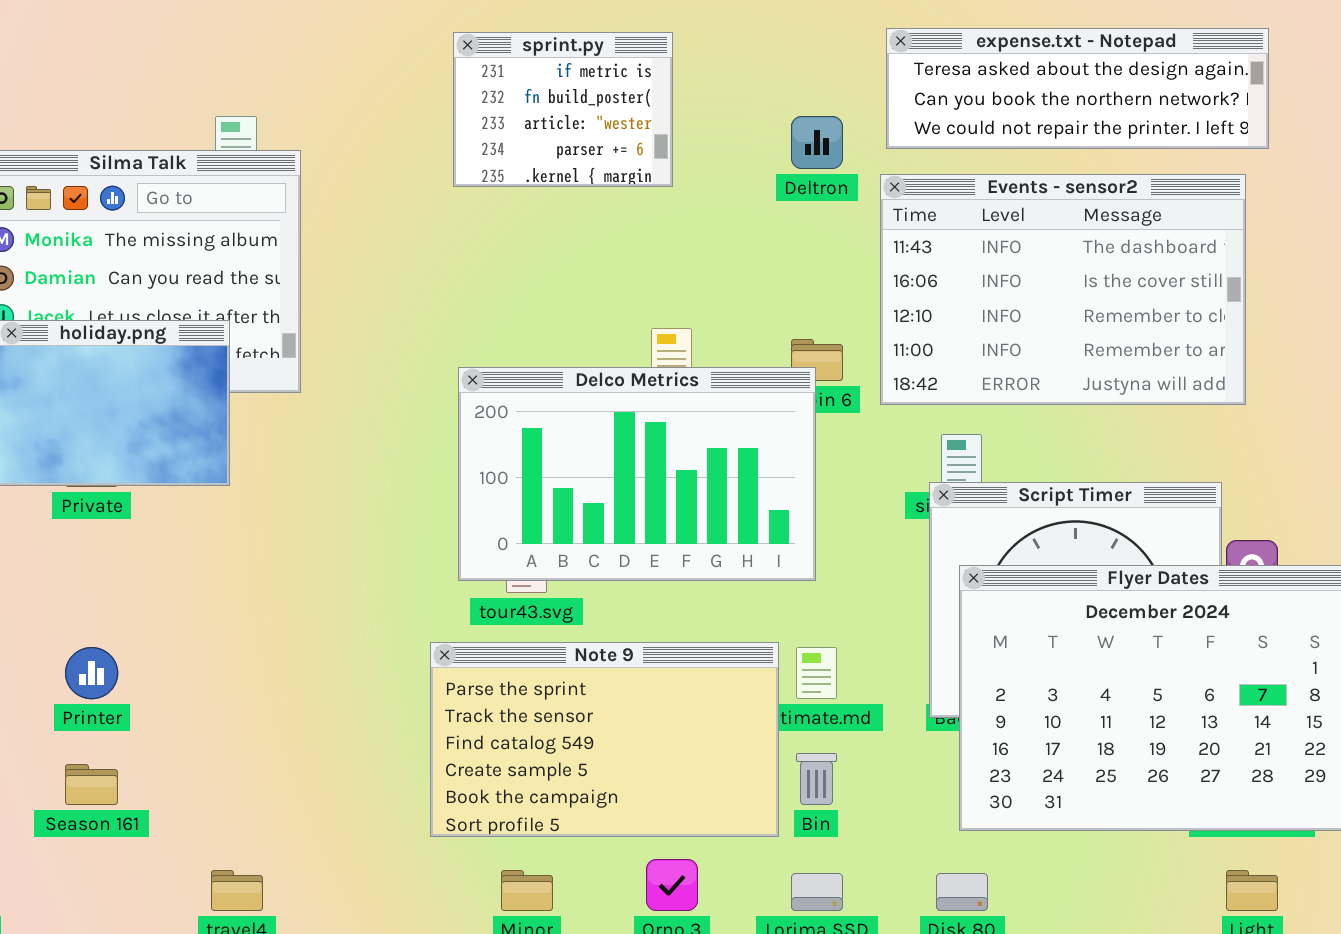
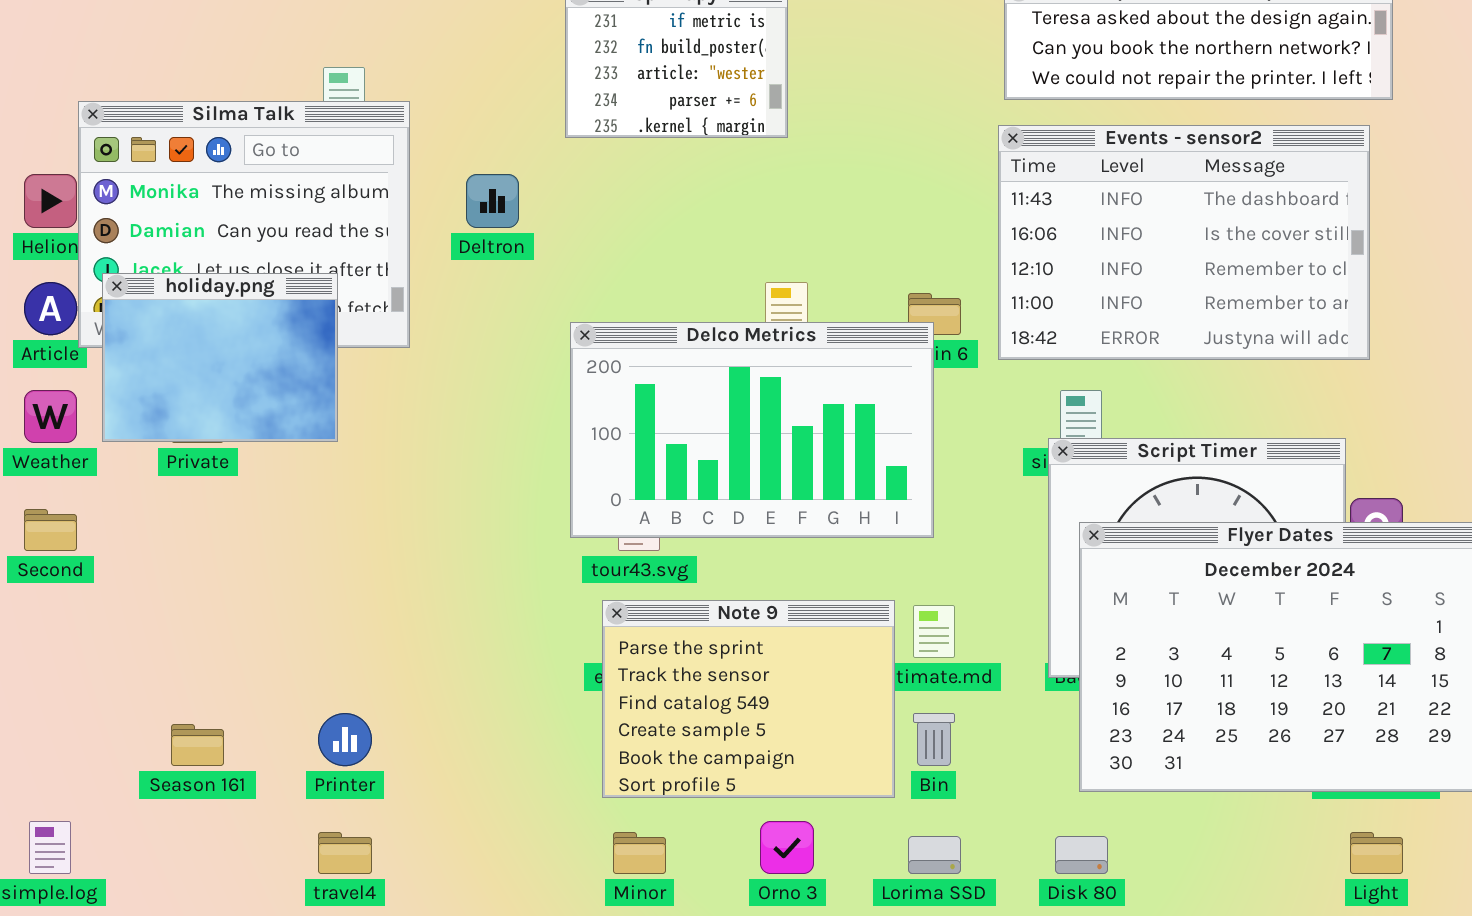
Deltron: [791,116,843,169] -> [466,174,519,228], moved
Note 9: [430,642,779,837] -> [602,600,895,798], resized
Printer: [65,647,118,699] -> [318,713,372,766], moved

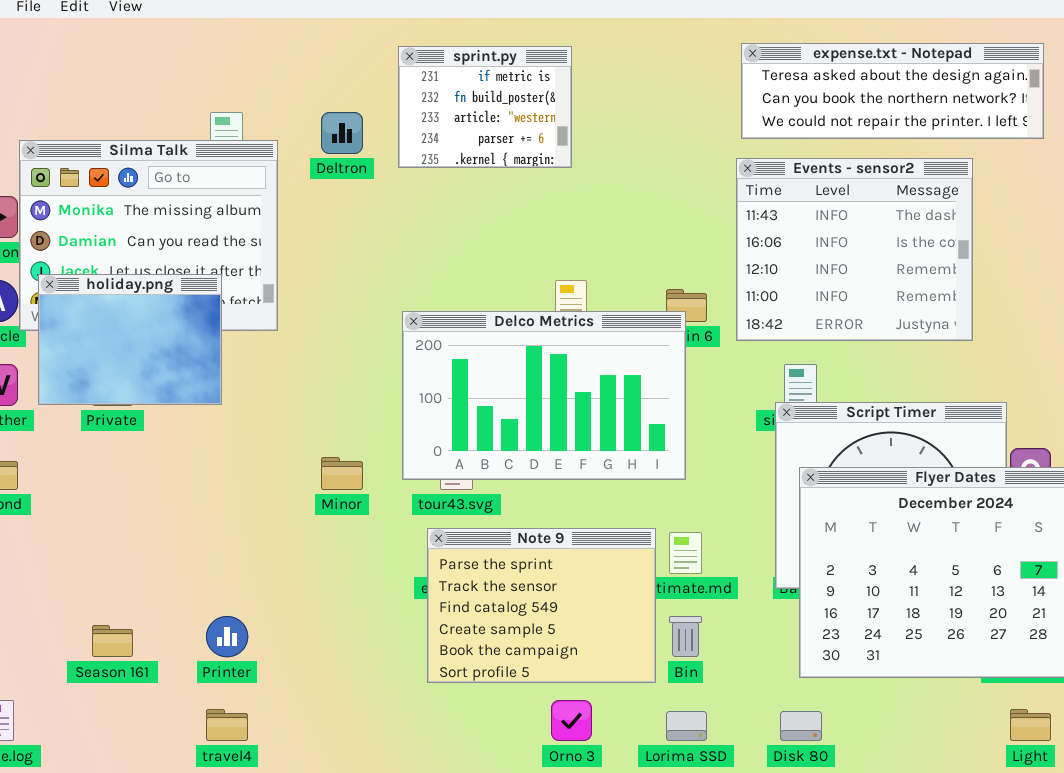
Events - sensor2: [998,125,1370,360] -> [736,158,973,341], resized
Deltron: [466,174,519,228] -> [321,112,363,154], moved
Minor: [613,832,666,874] -> [321,457,363,490], moved

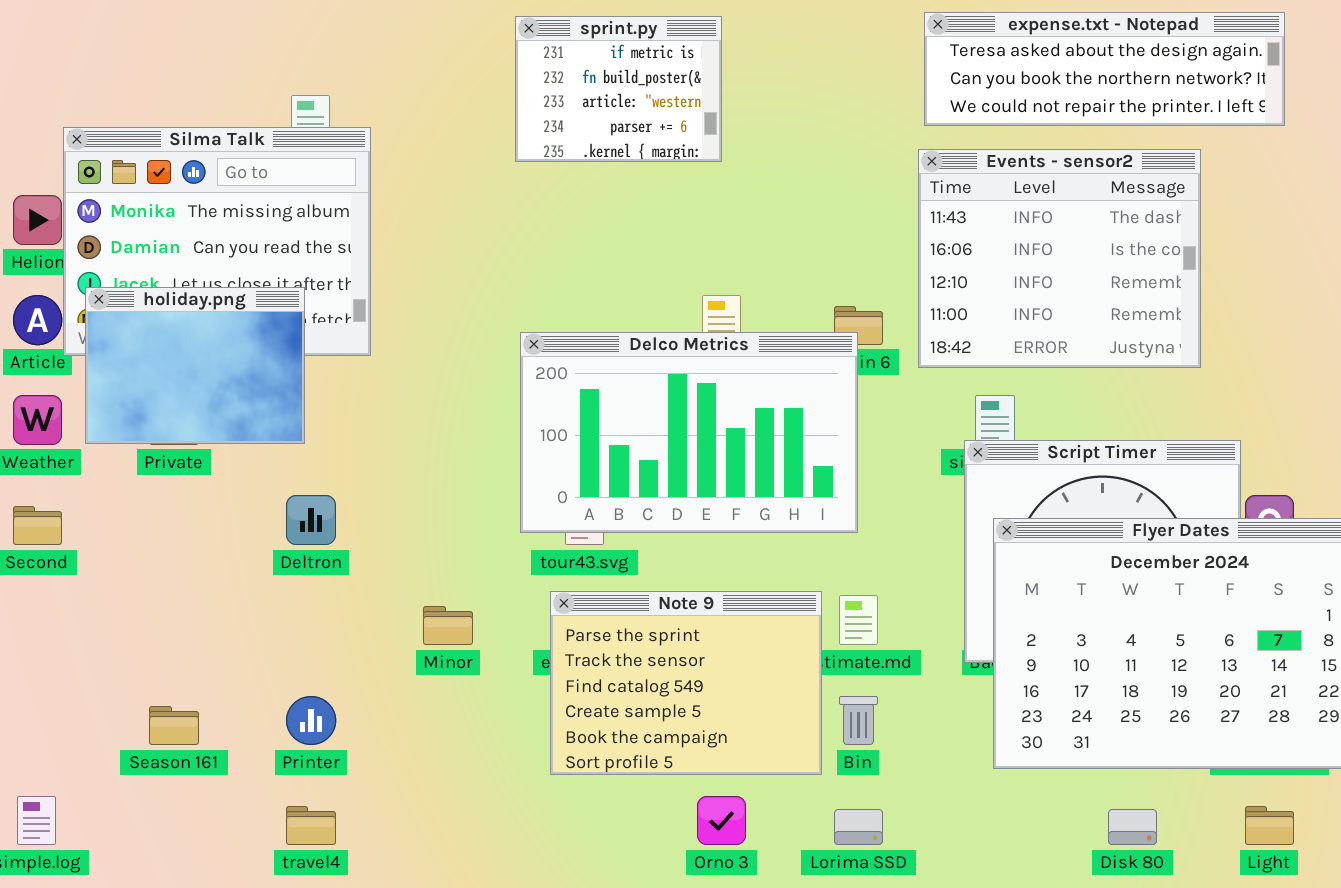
Deltron: [321,112,363,154] -> [286,495,336,545], moved
Minor: [321,457,363,490] -> [423,606,473,645], moved
Disk 80: [780,711,822,741] -> [1108,809,1157,845], moved

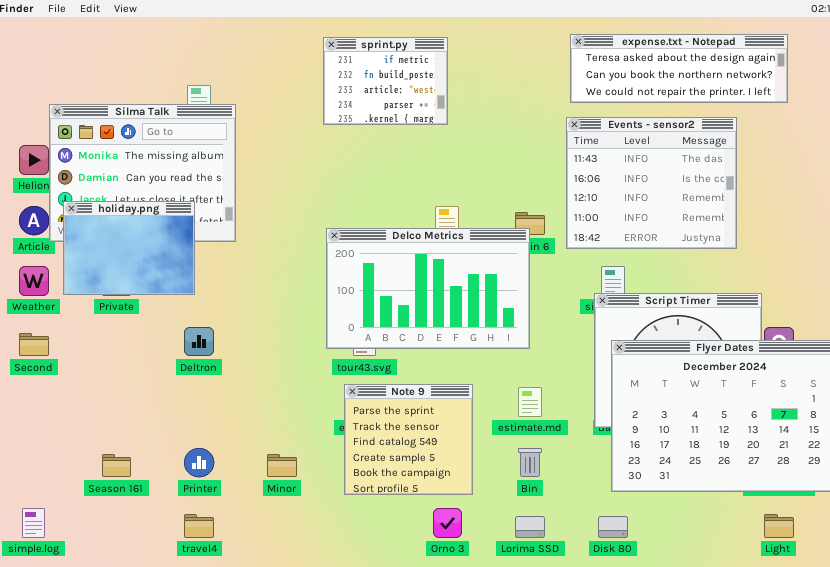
Note 9: [550,591,822,775] -> [344,384,473,495], resized
Minor: [423,606,473,645] -> [267,454,297,477], moved
Disk 80: [1108,809,1157,845] -> [598,516,628,538], moved

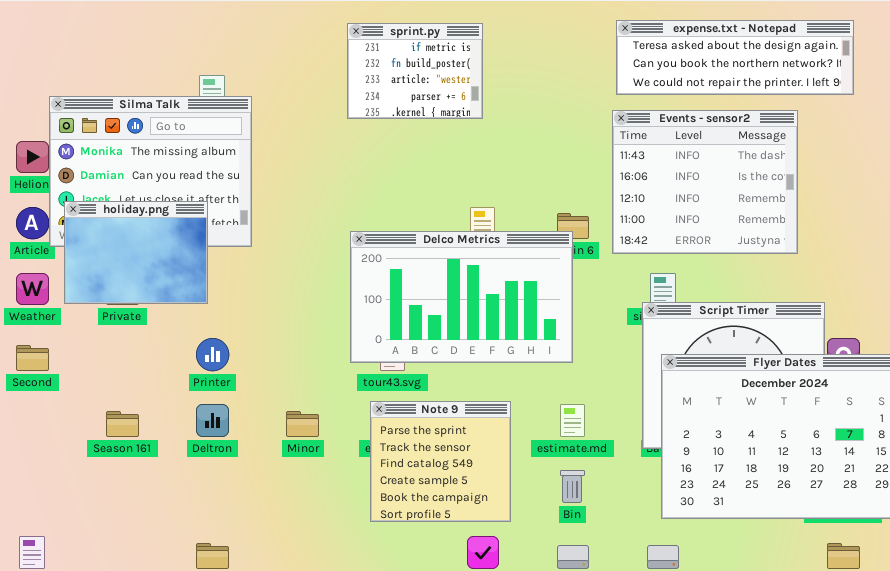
Deltron: [184,327,214,356] -> [196,404,229,437], moved
Printer: [184,448,214,477] -> [196,338,229,371], moved
Season 161: [102,454,131,477] -> [106,411,139,437], moved
Minor: [267,454,297,477] -> [286,411,319,437], moved

